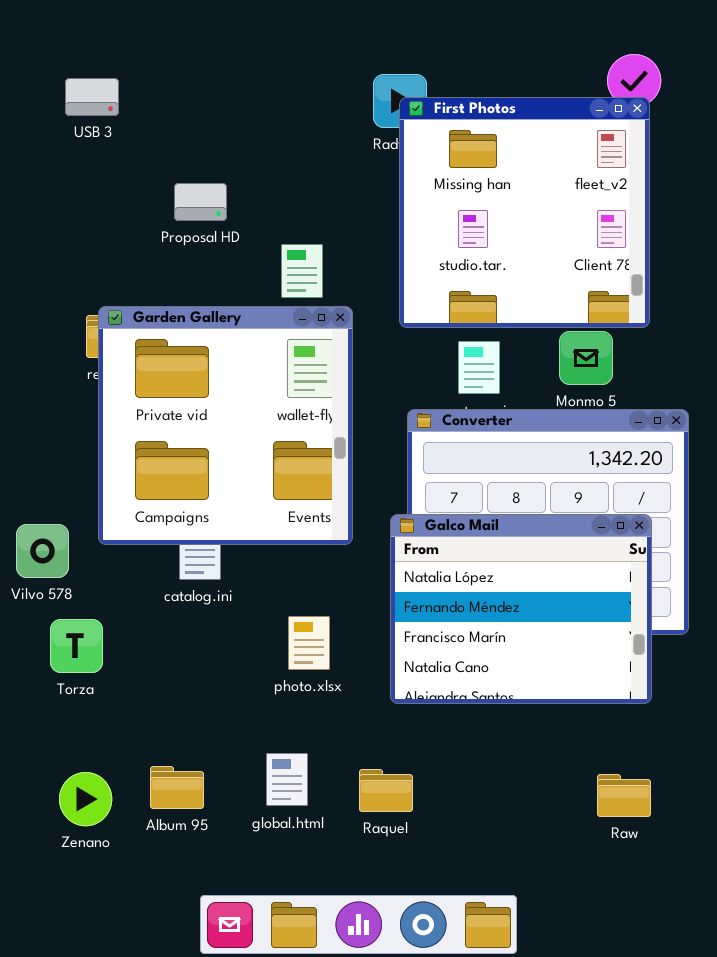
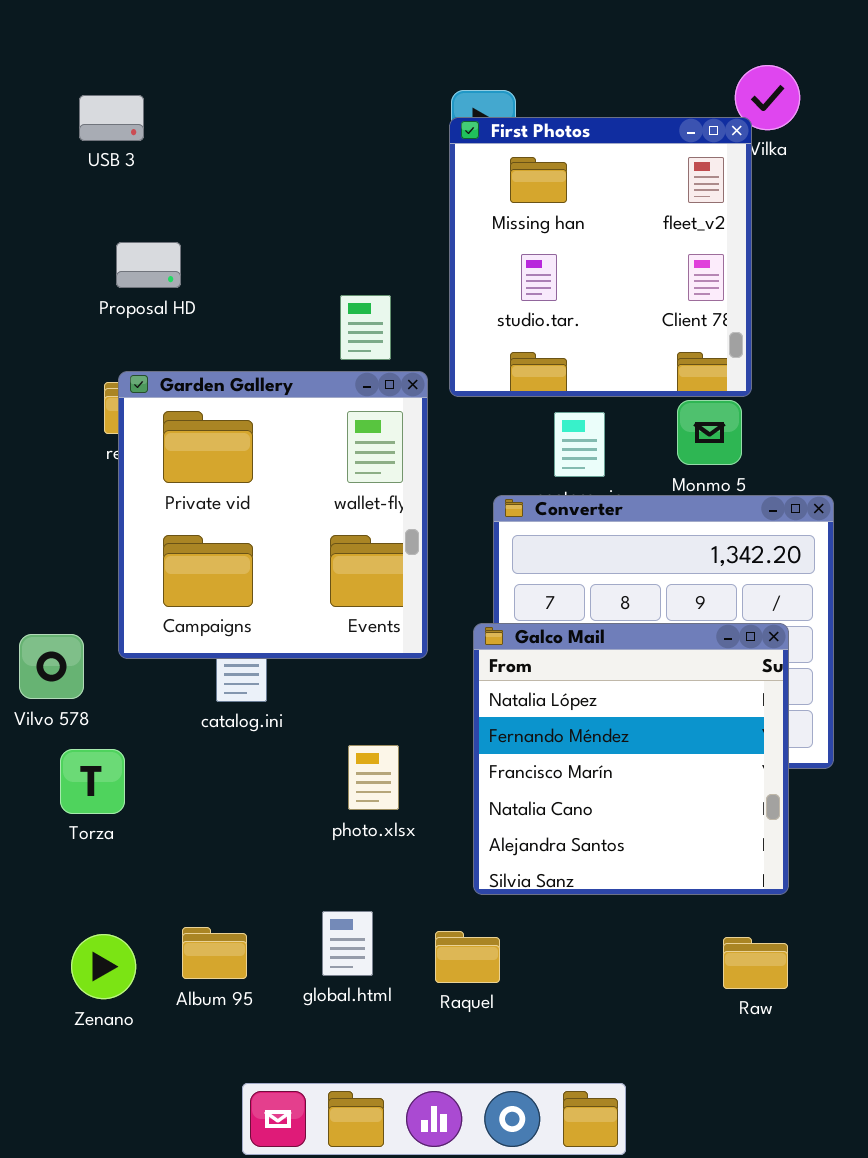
First Photos: [399,97,650,328] -> [449,117,752,397], moved
Proposal HD: [174,183,227,221] -> [116,242,181,288], moved
Galco Mail: [390,514,652,704] -> [473,623,789,895], resized

